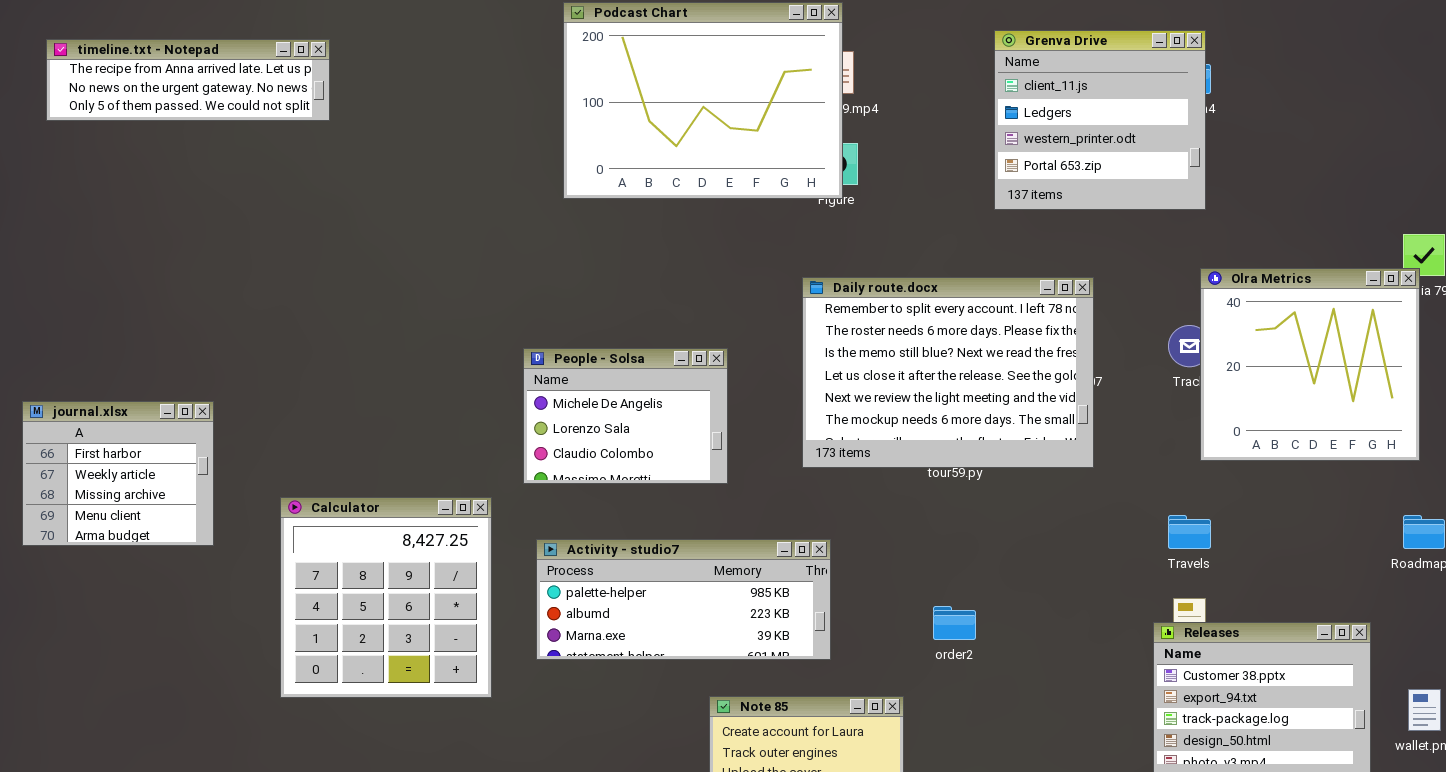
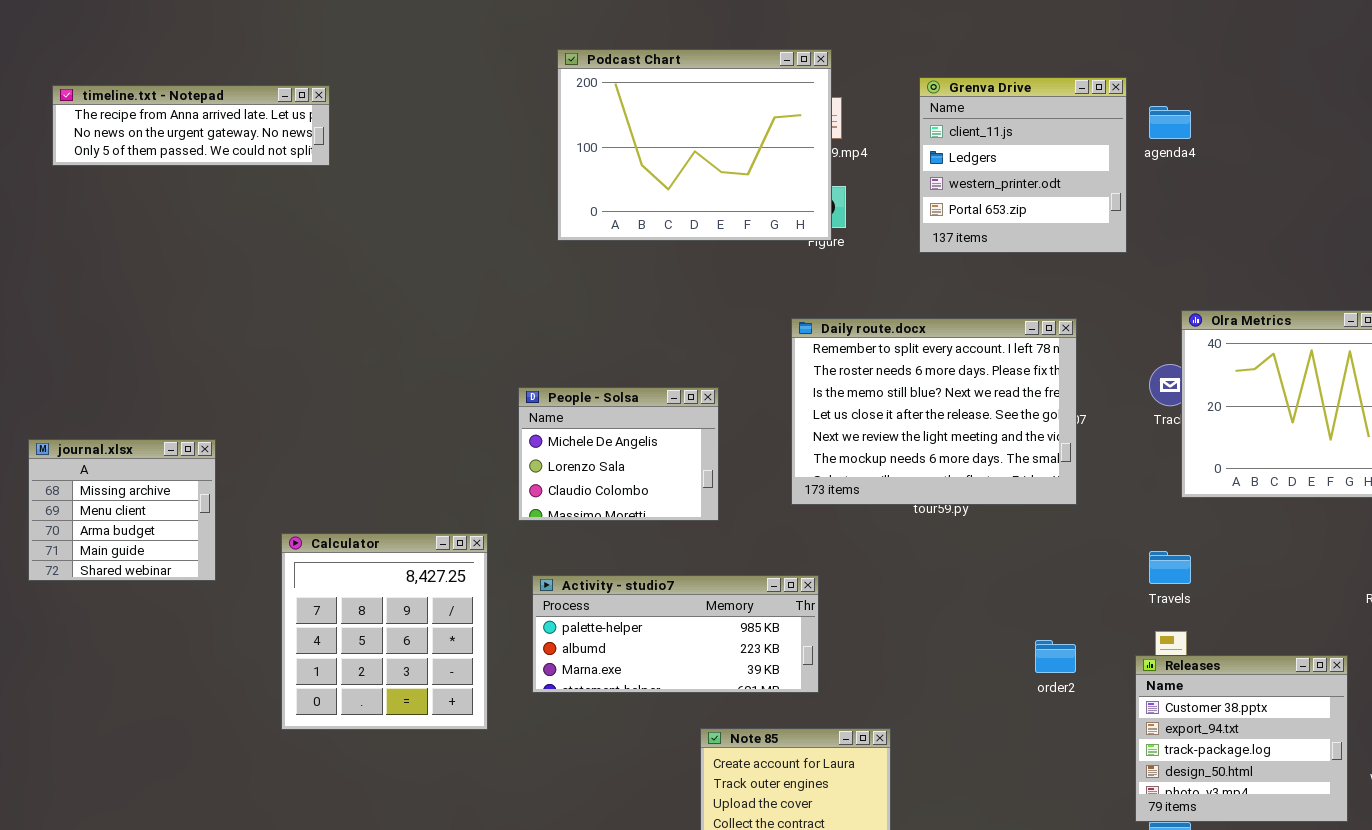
Grenva Drive: [994,30,1206,210] -> [919,77,1127,253], moved
journal.xlsx: [22,401,214,546] -> [28,439,216,581], scrolled down 2 rows
order2: [933,606,976,640] -> [1035,640,1076,673], moved

